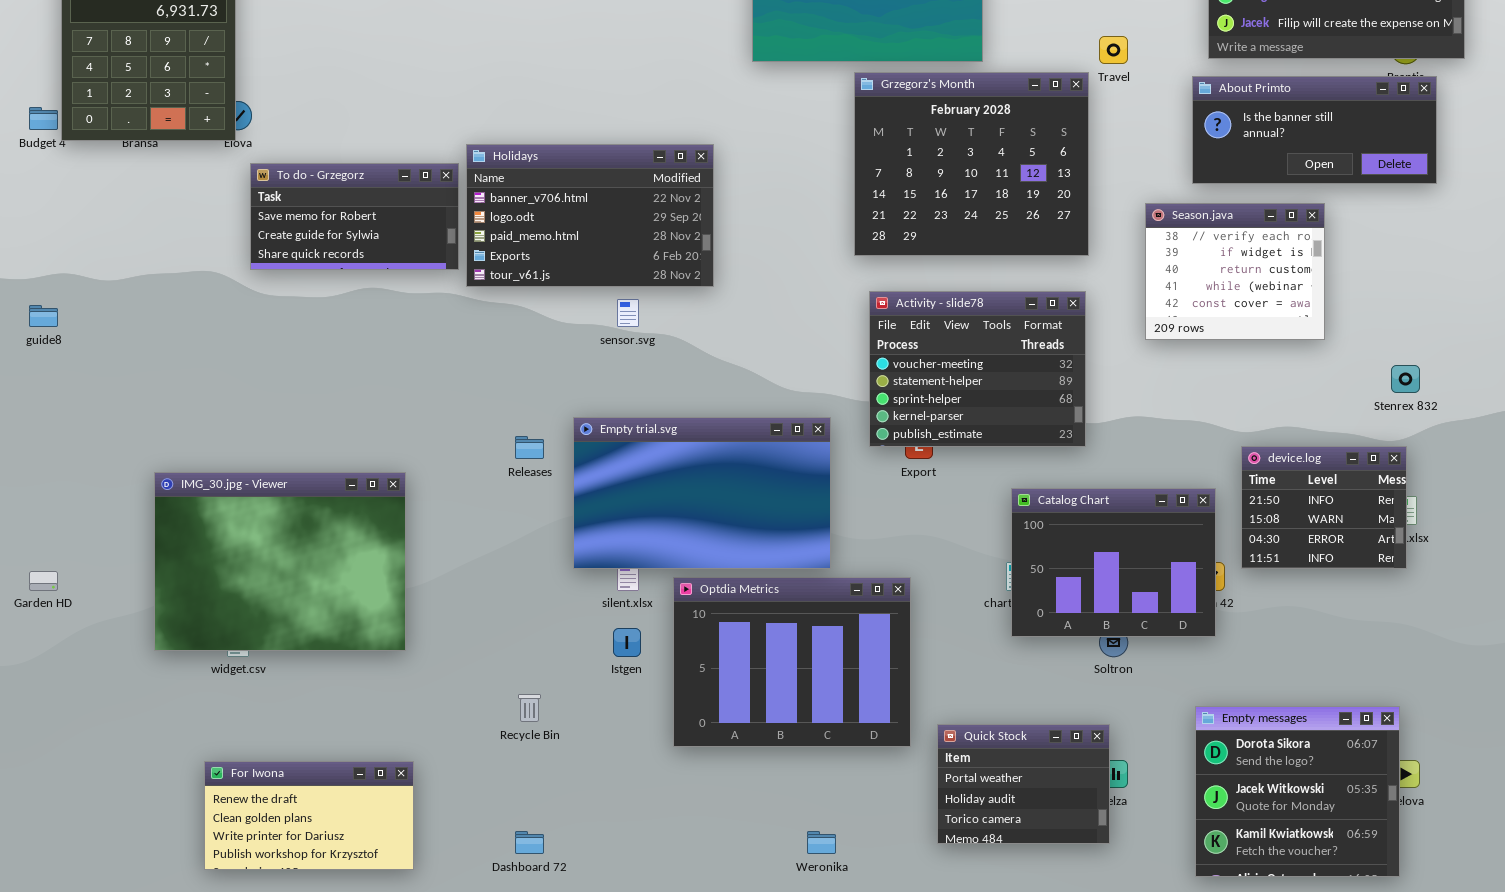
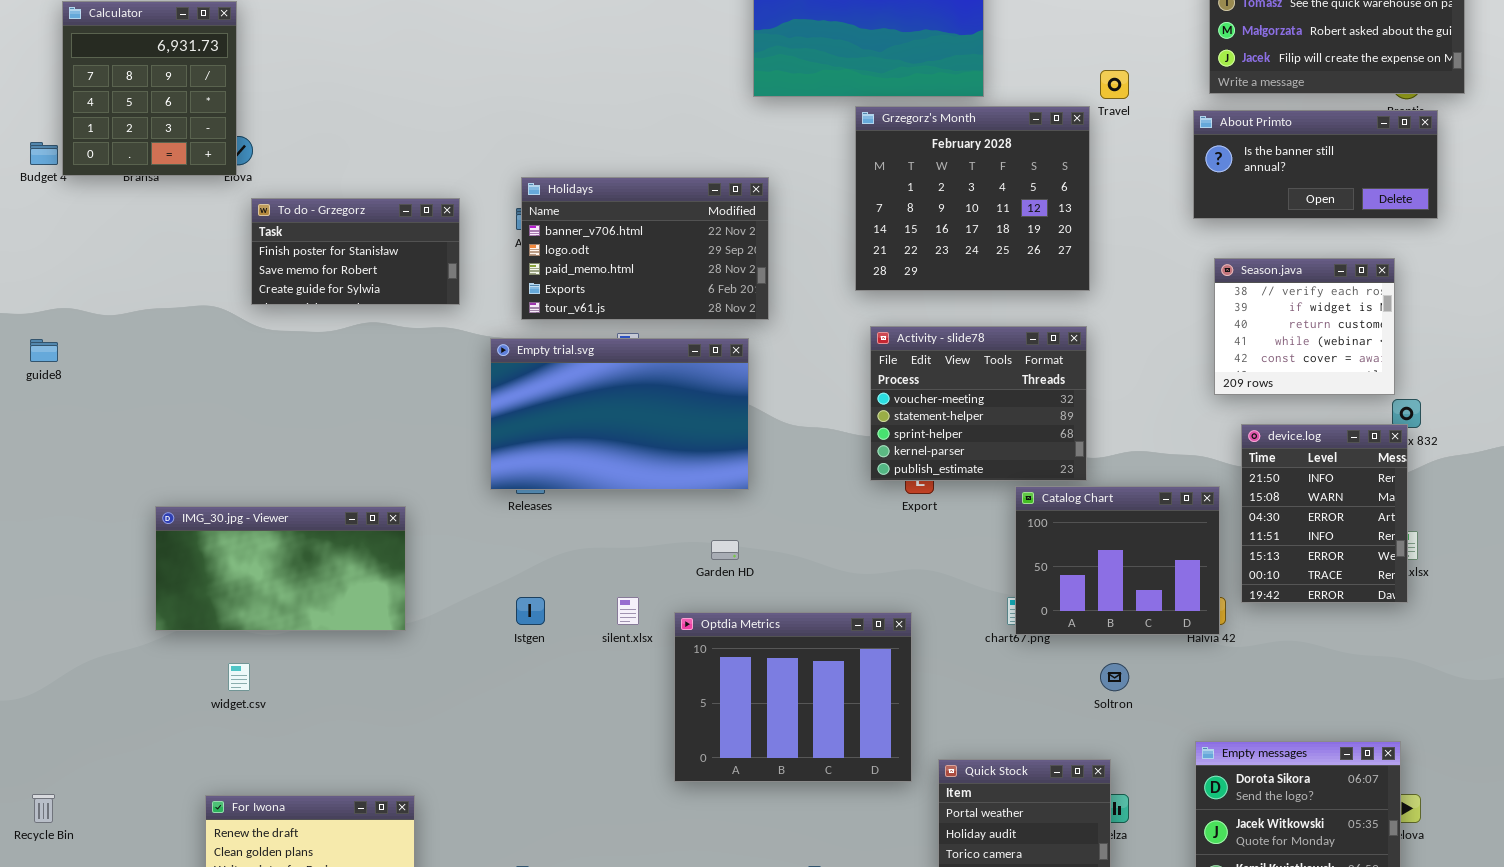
Holidays: [466,144,714,287] -> [521,177,769,320], moved
To do - Grzegorz: [250,163,459,270] -> [251,198,460,305], scrolled up 1 row
Season.java: [1145,203,1325,340] -> [1214,258,1395,395], moved
Empty trial.svg: [573,417,831,569] -> [490,338,749,490], moved
device.log: [1241,446,1407,569] -> [1241,424,1408,603], resized
IMG_30.jpg - Viewer: [154,472,406,651] -> [155,506,406,631], resized
Catalog Chart: [1011,488,1216,637] -> [1015,486,1220,635], moved
Garden HD: [29,571,58,591] -> [711,540,739,560], moved
Istgen: [613,628,641,657] -> [516,597,545,625], moved
Recycle Bin: [518,694,541,722] -> [32,794,55,823], moved

